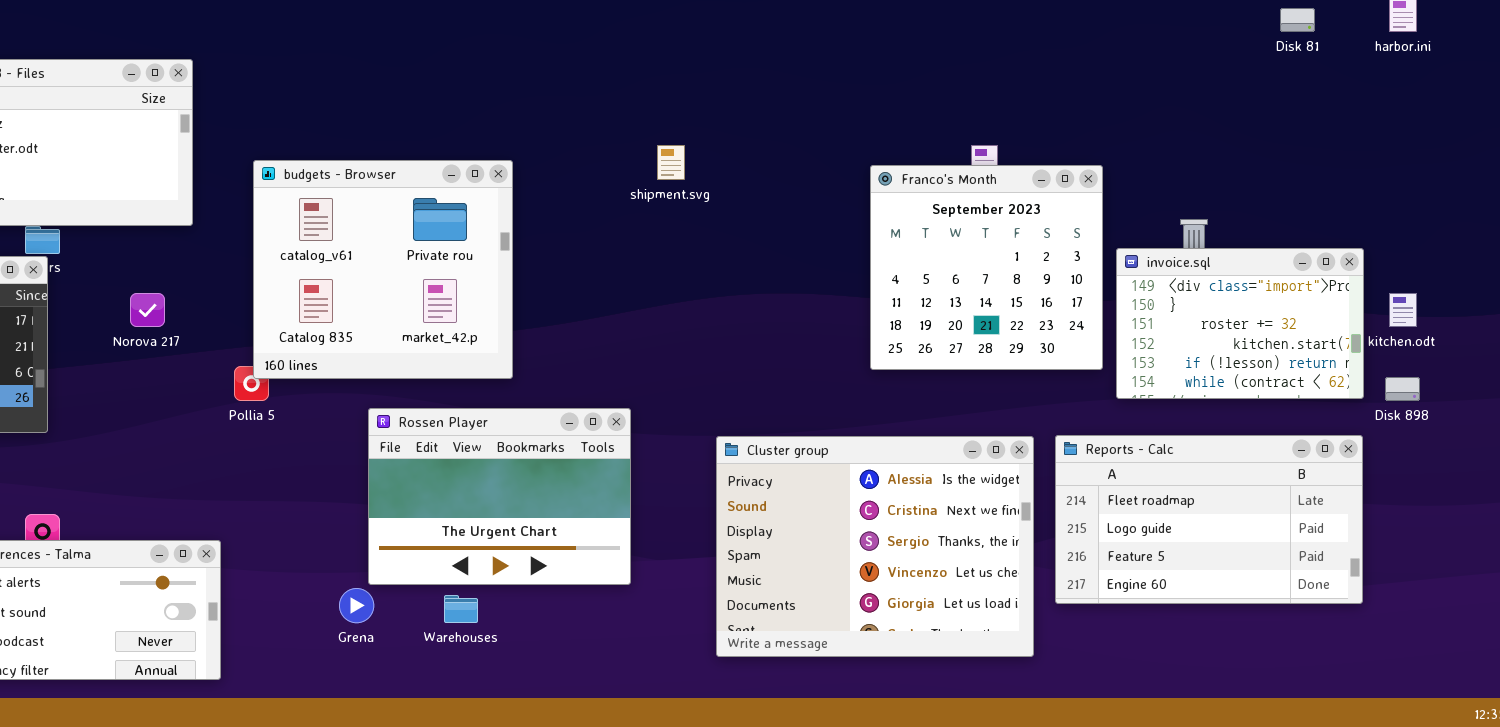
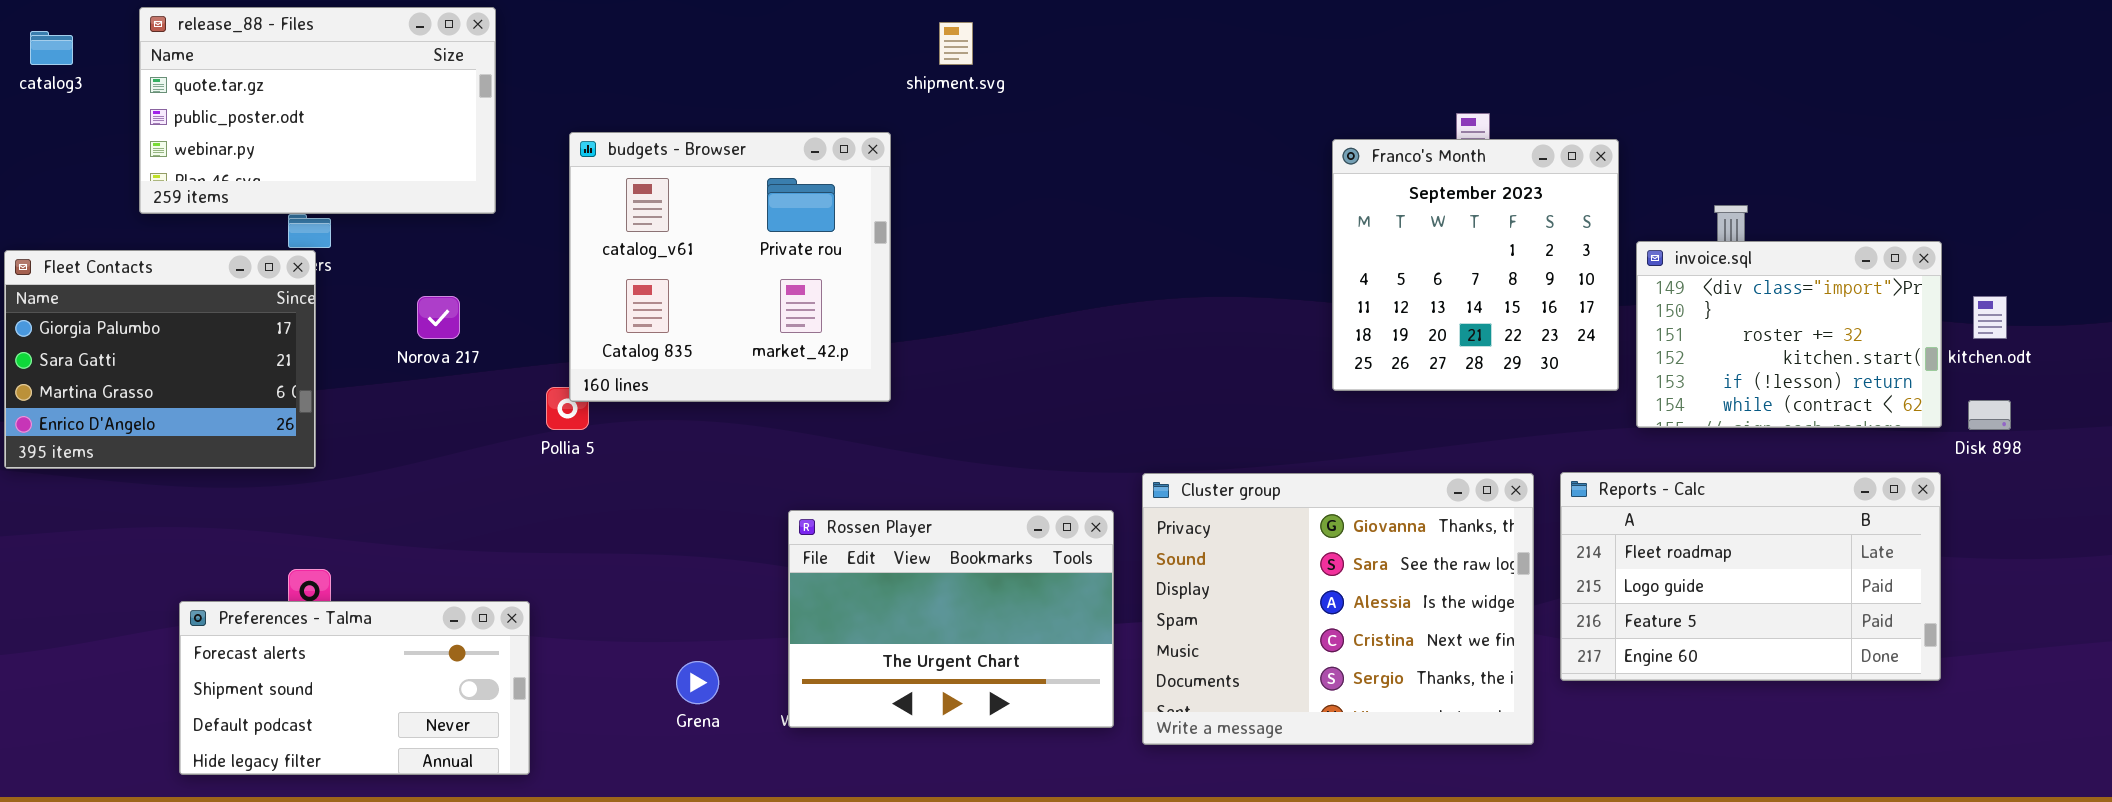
shipment.svg: [657,145,685,180] -> [939,22,973,65], moved
Rossen Player: [368,408,631,585] -> [788,510,1114,728], moved
Cluster group: [716,436,1034,657] -> [1142,473,1534,745], scrolled up 2 rows

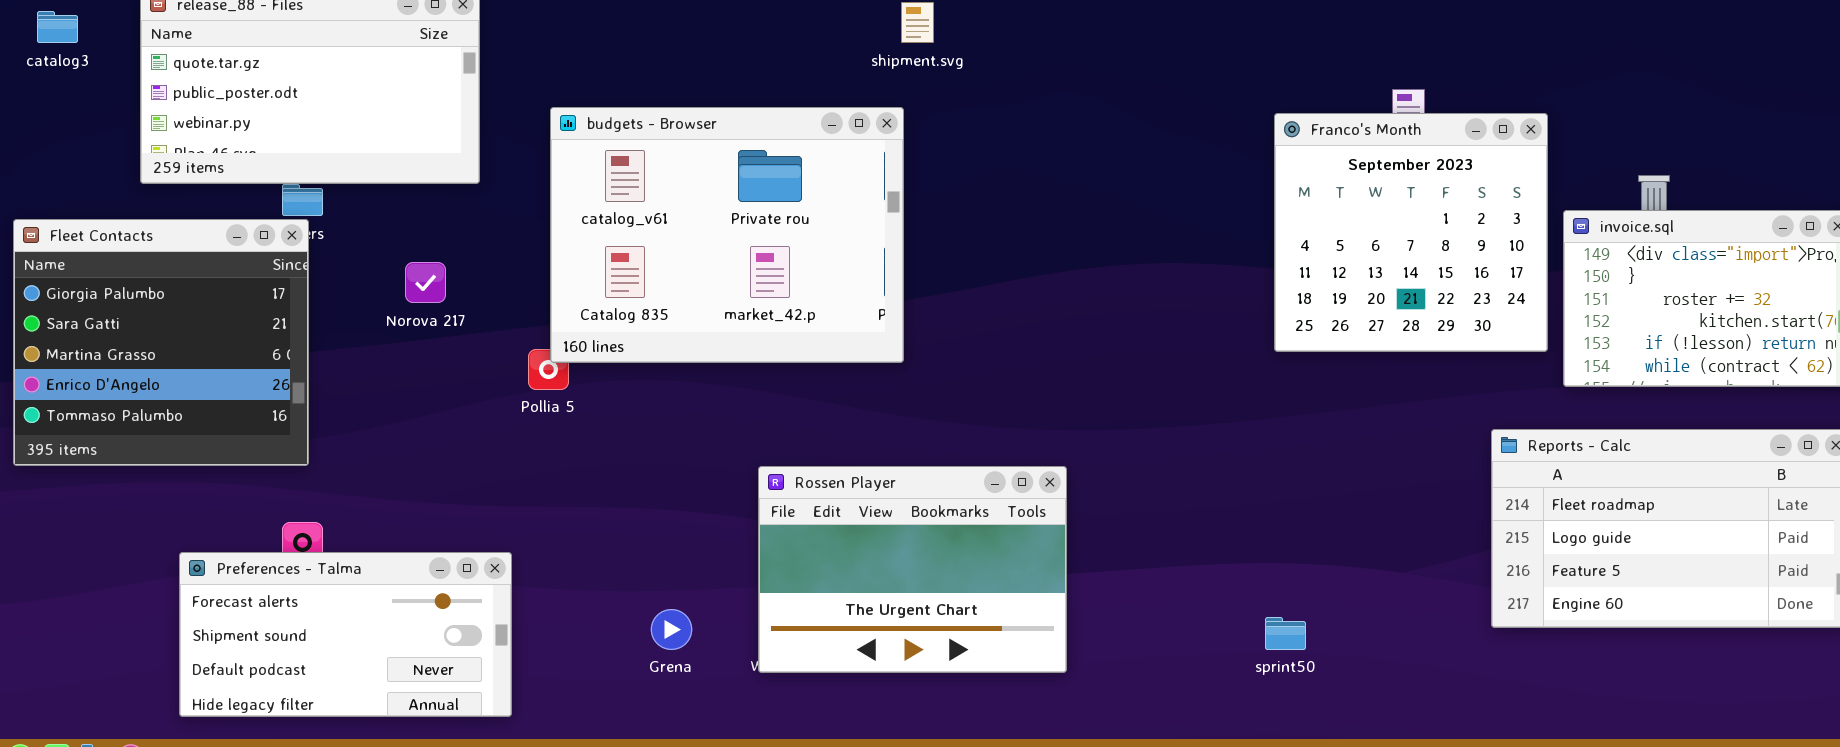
budgets - Browser: [569,132,891,402] -> [550,107,904,363], resized
Fleet Contacts: [4,250,316,469] -> [13,219,309,466], resized
Cluster group: [1142,473,1534,745] -> none, closed

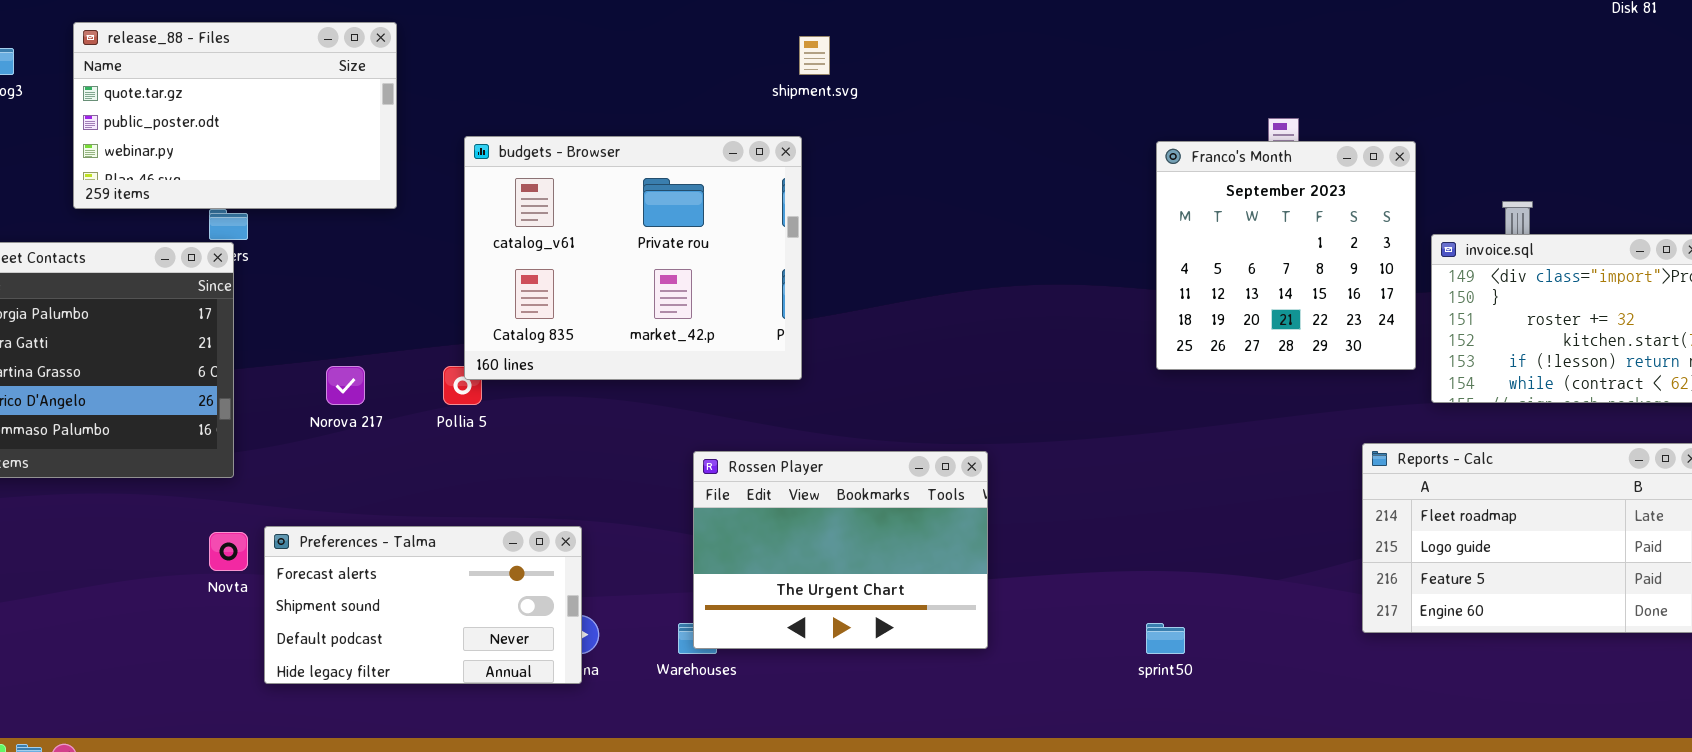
Norova 217: [405,262,446,303] -> [326,366,365,405], moved
Rossen Player: [758,466,1067,673] -> [693,451,988,649], moved
Preferences - Talma: [179,552,512,717] -> [264,526,582,684], moved

